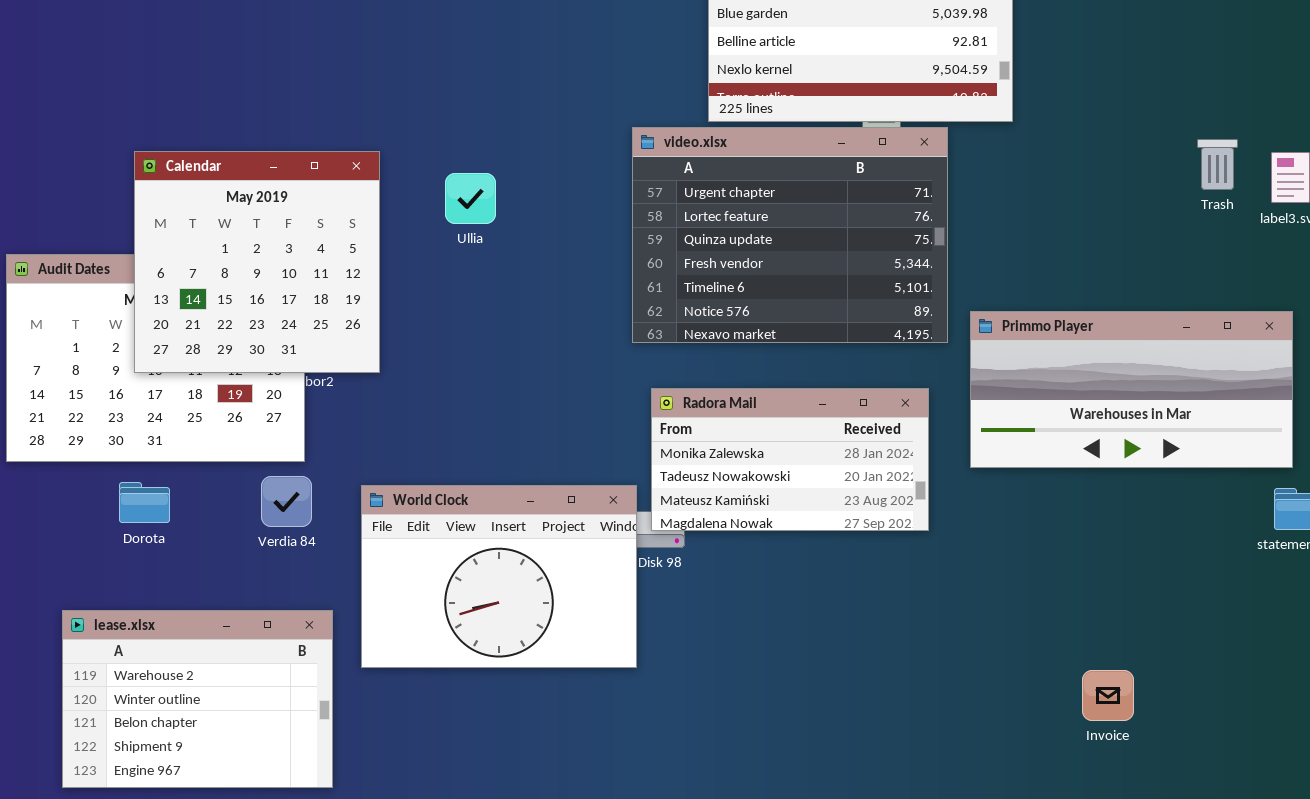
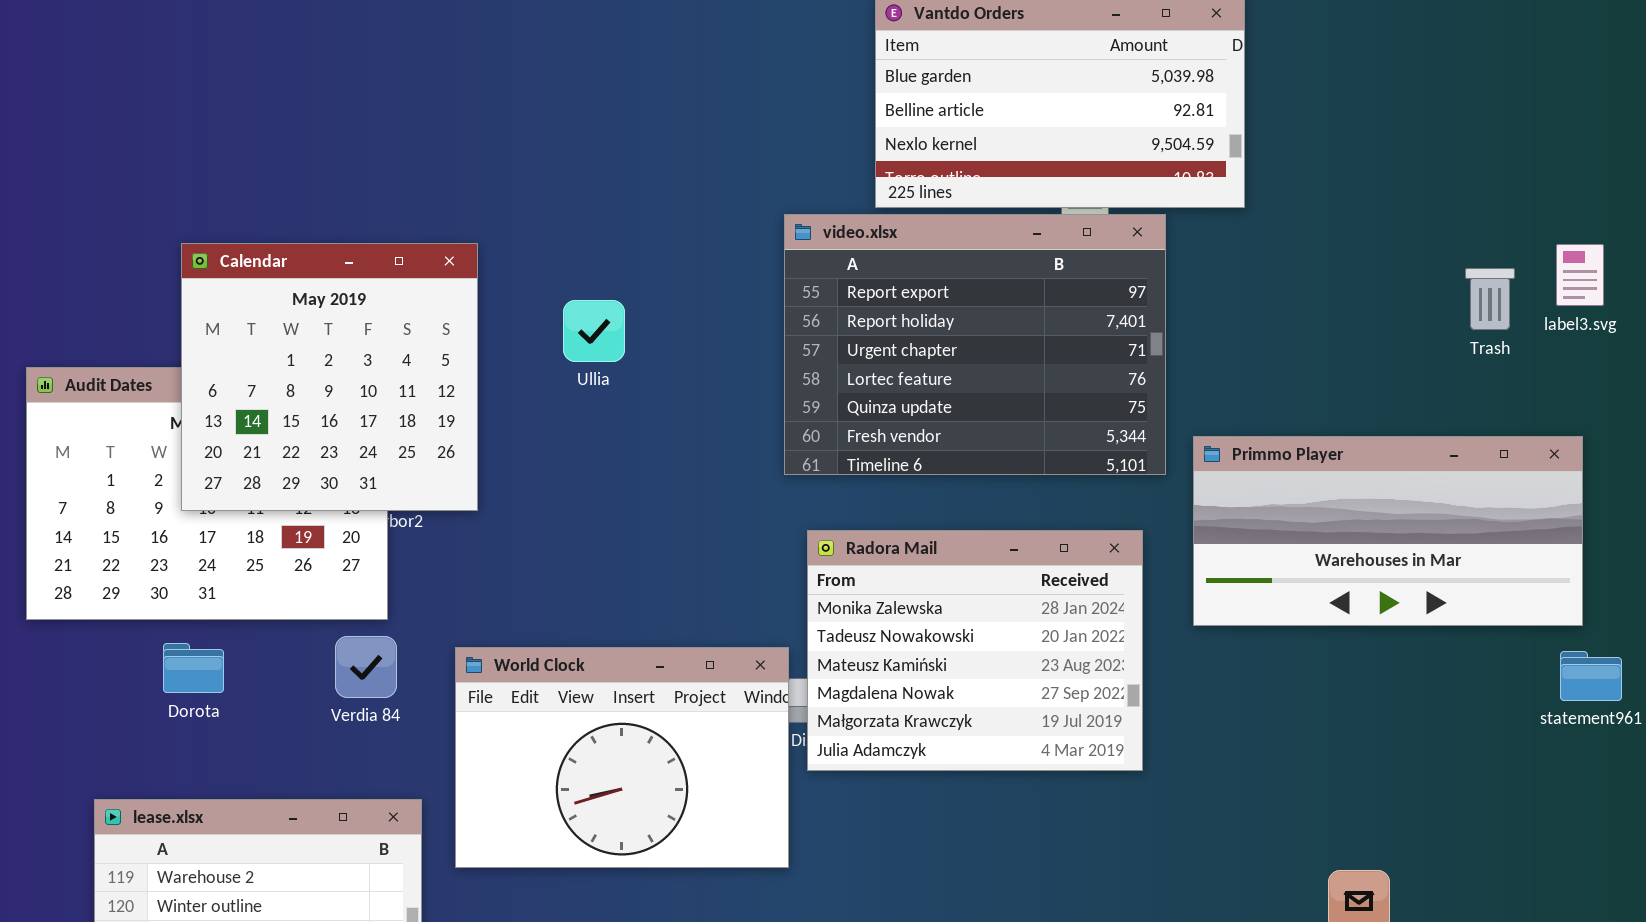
video.xlsx: [632,127,948,343] -> [784,214,1166,475], scrolled up 2 rows
Trash: [1197,139,1238,190] -> [1465,268,1515,330], moved
Ullia: [445,173,496,224] -> [563,300,625,362], moved
Radora Mail: [651,388,929,531] -> [807,530,1143,771], resized

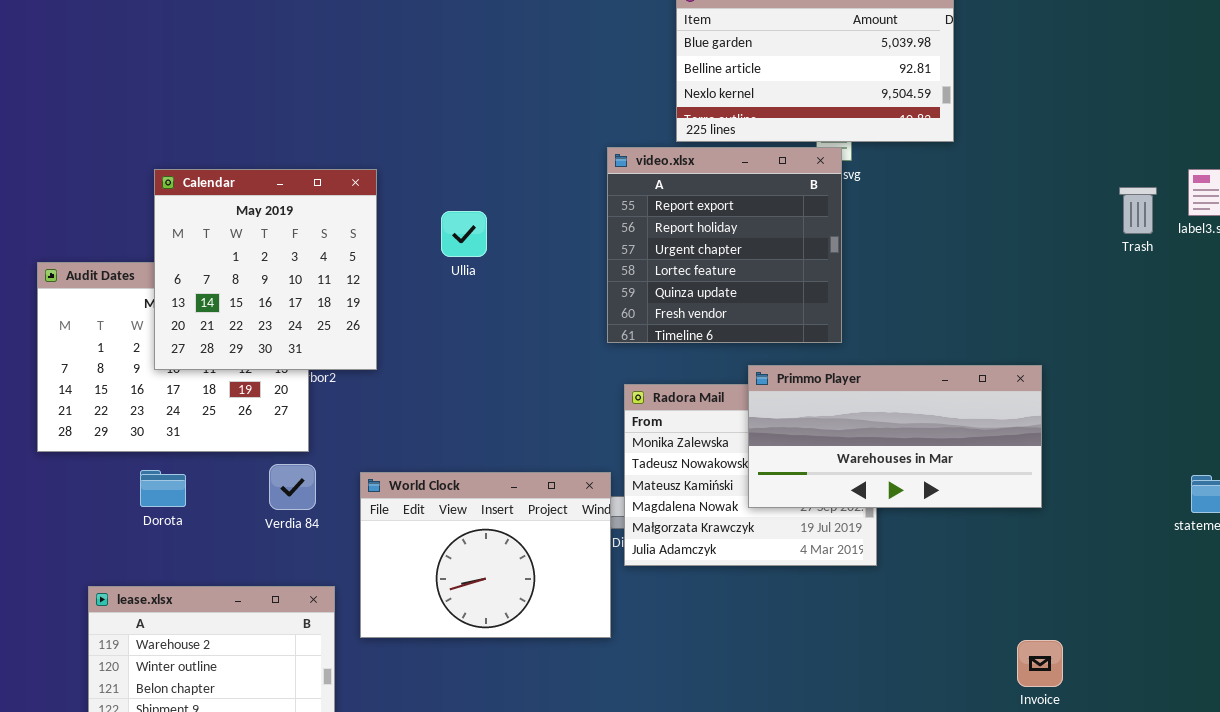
video.xlsx: [784,214,1166,475] -> [607,147,842,343], resized
Primmo Player: [1193,436,1583,626] -> [748,365,1042,508], moved

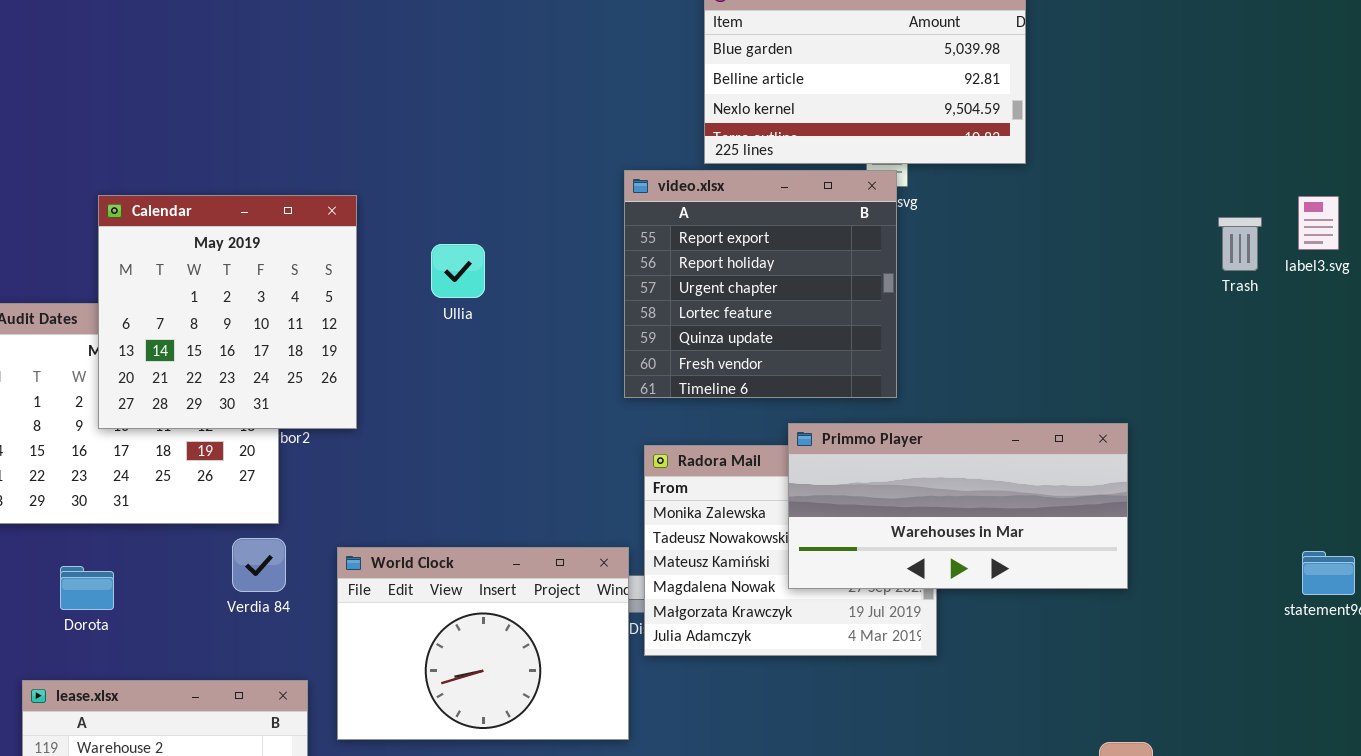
Dorota: [140,470,186,507] -> [60,566,114,610], moved

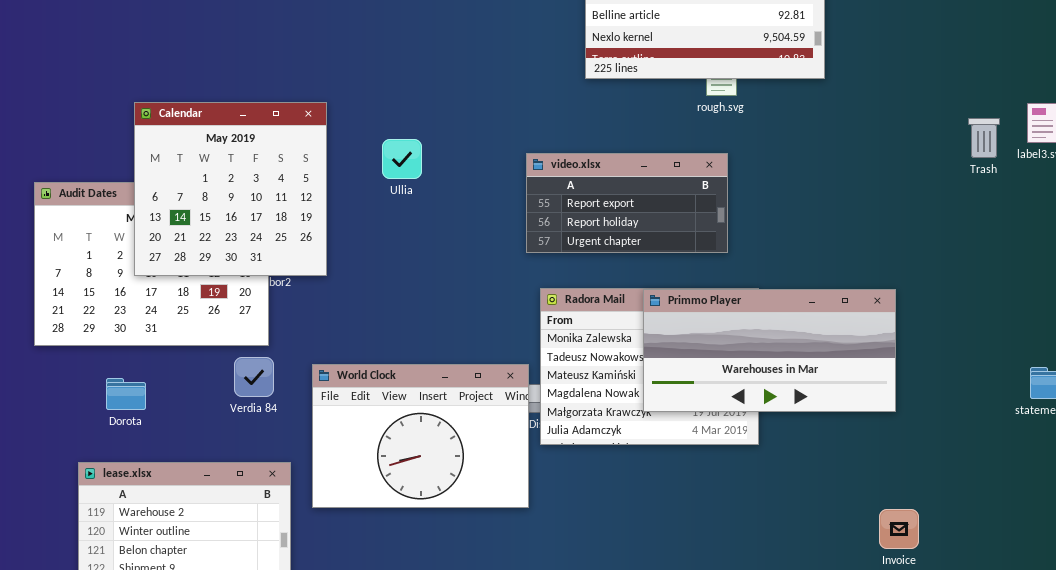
video.xlsx: [624,170,897,398] -> [526,153,728,253], resized
Primmo Player: [788,423,1128,589] -> [643,289,896,412], moved

